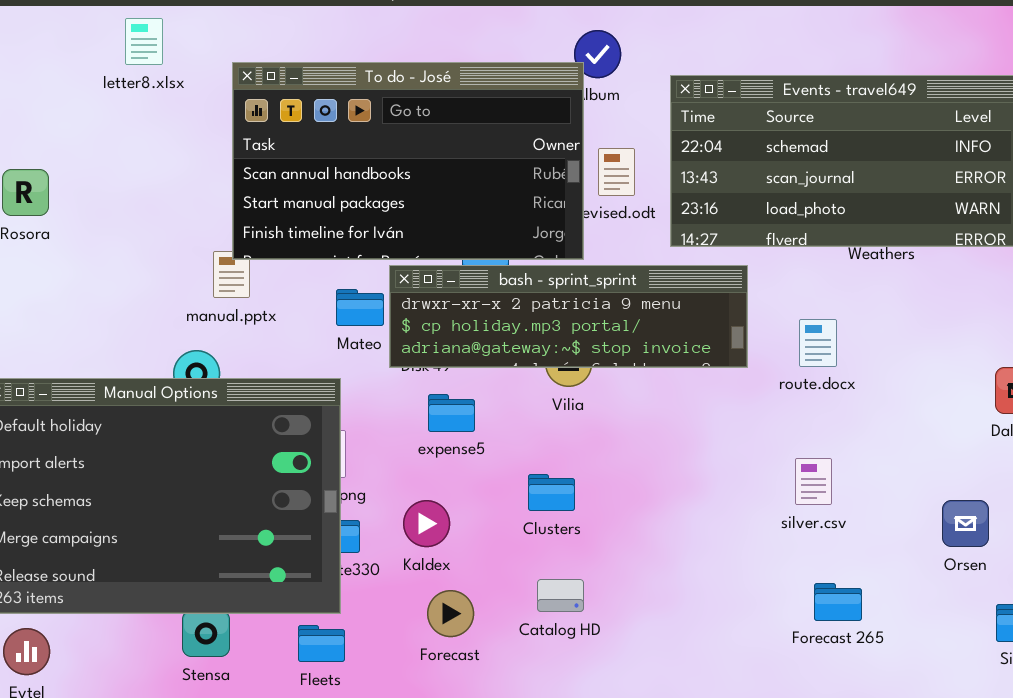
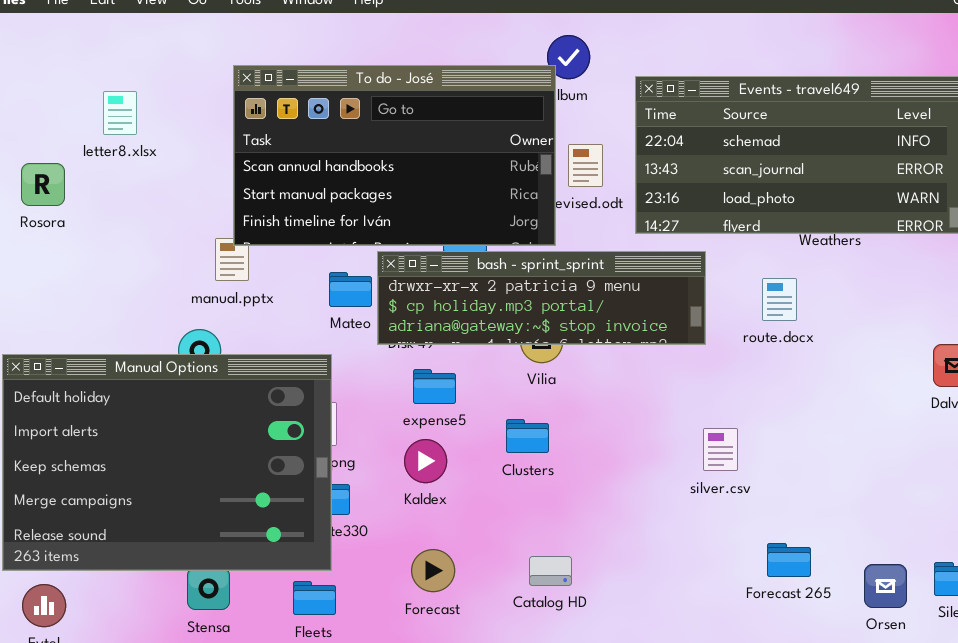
letter8.xlsx: [125,18,163,65] -> [103,91,137,135], moved
route.docx: [799,319,837,367] -> [762,278,797,321], moved
silver.csv: [795,458,832,505] -> [703,428,738,471], moved
Clusters: [528,474,575,511] -> [506,419,549,453], moved
Kaldex: [403,500,450,547] -> [404,439,447,483], moved
Orsen: [942,500,989,547] -> [864,564,907,608], moved
Catalog HD: [537,579,584,612] -> [529,556,572,586], moved

